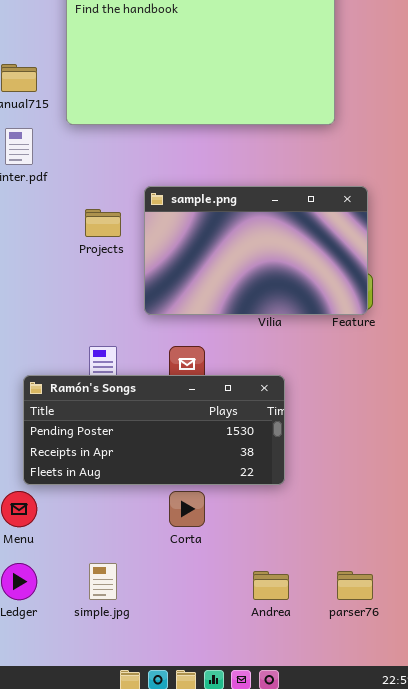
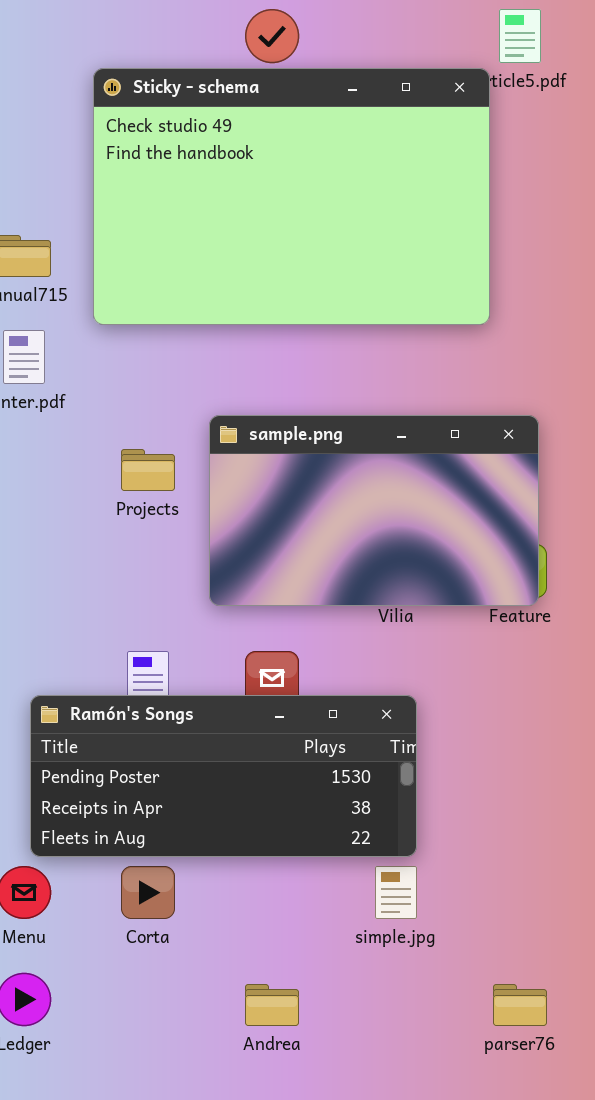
Corta: [169,491,205,527] -> [121,866,175,919], moved
simple.jpg: [89,563,117,600] -> [375,866,417,919], moved
Andrea: [253,571,289,600] -> [245,984,299,1026], moved

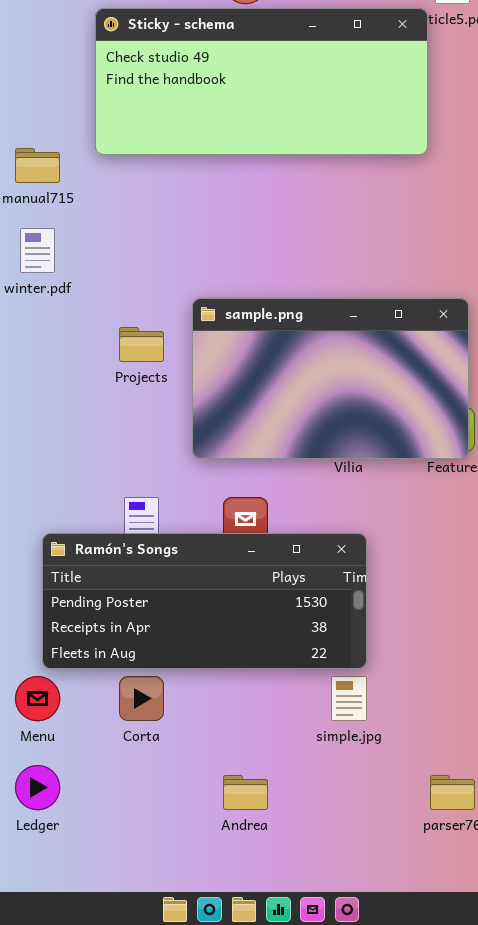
Sticky - schema: [93,68,490,325] -> [95,8,428,155], resized

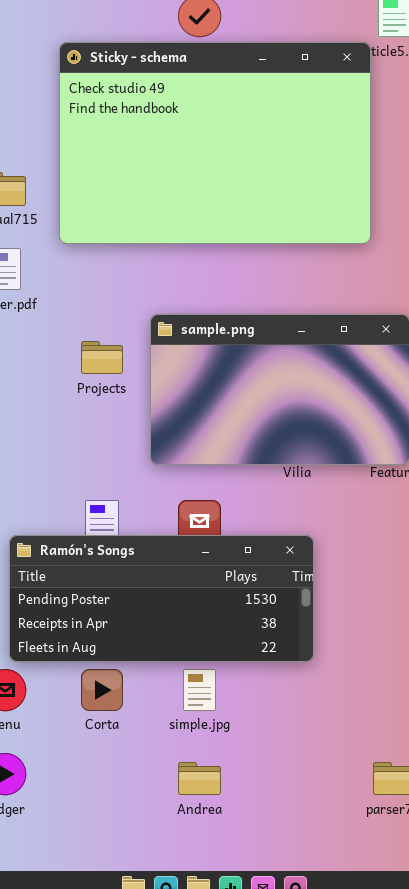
Sticky - schema: [95,8,428,155] -> [59,42,371,244], resized
simple.jpg: [331,676,367,721] -> [183,669,216,711], moved

